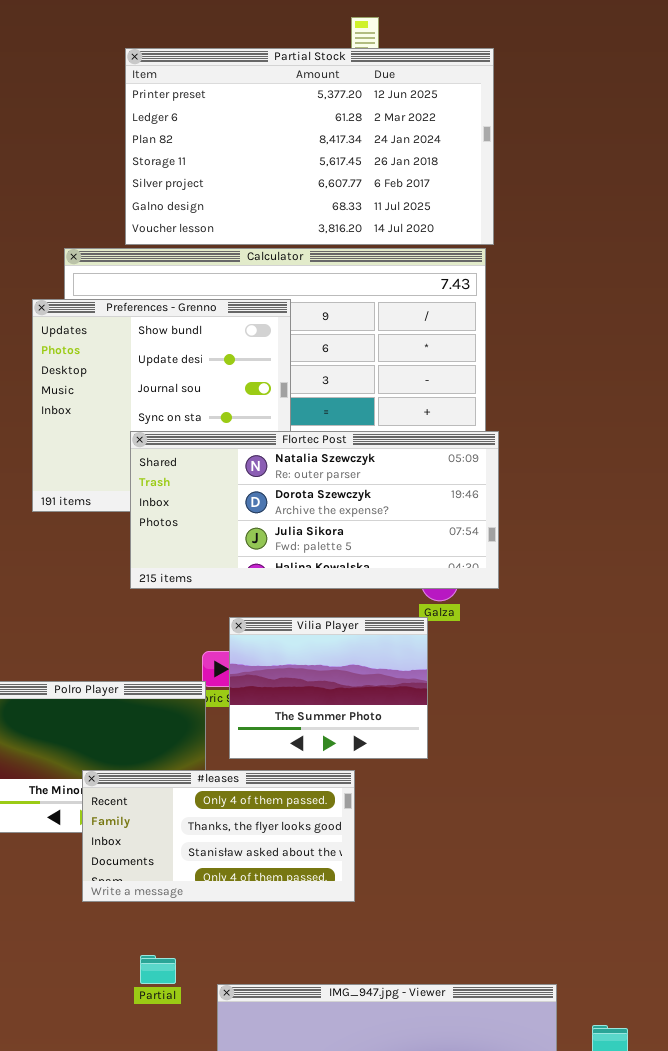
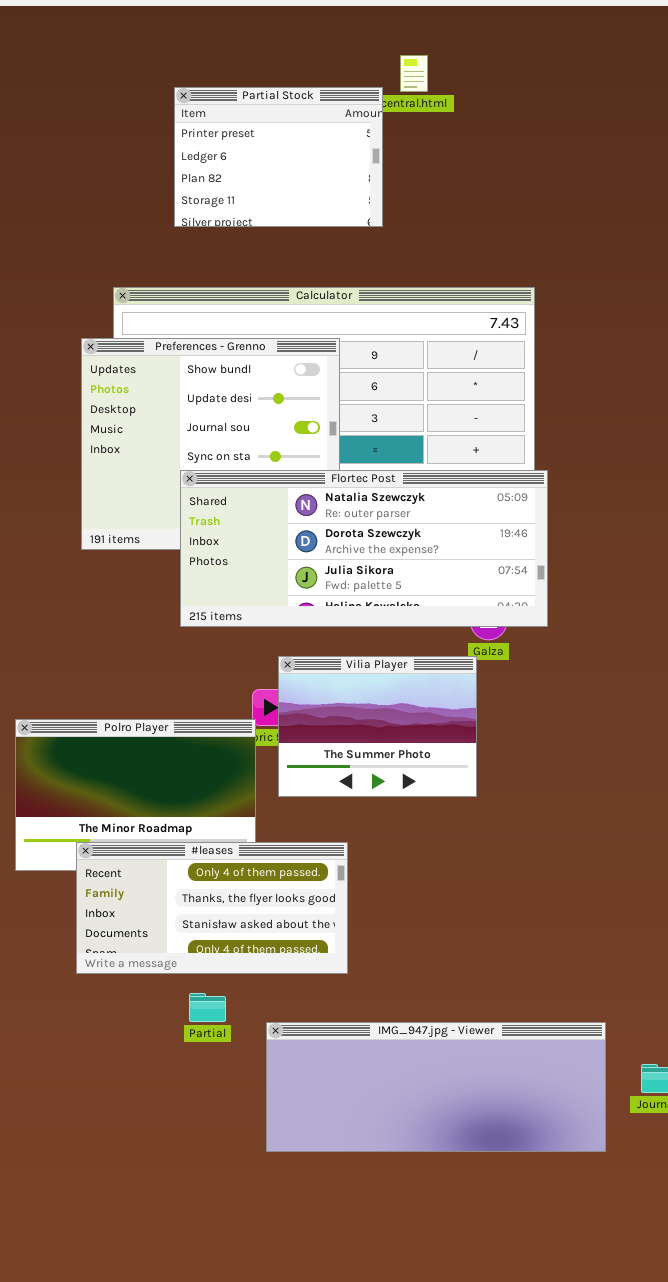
Partial Stock: [125,48,494,245] -> [174,87,383,227], resized
#leases: [82,770,355,902] -> [76,842,348,974], moved

